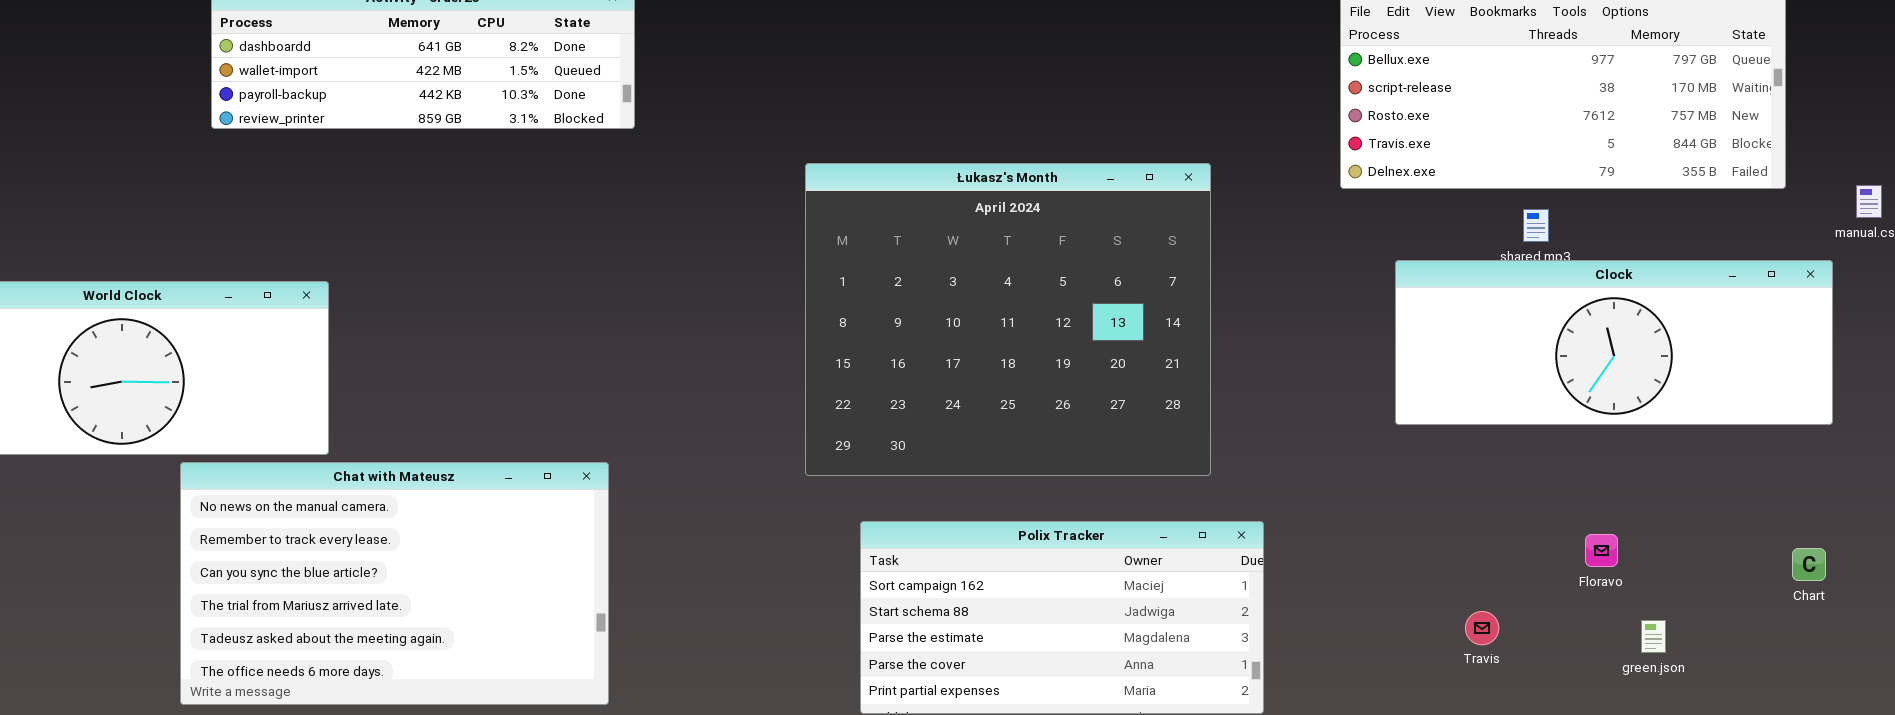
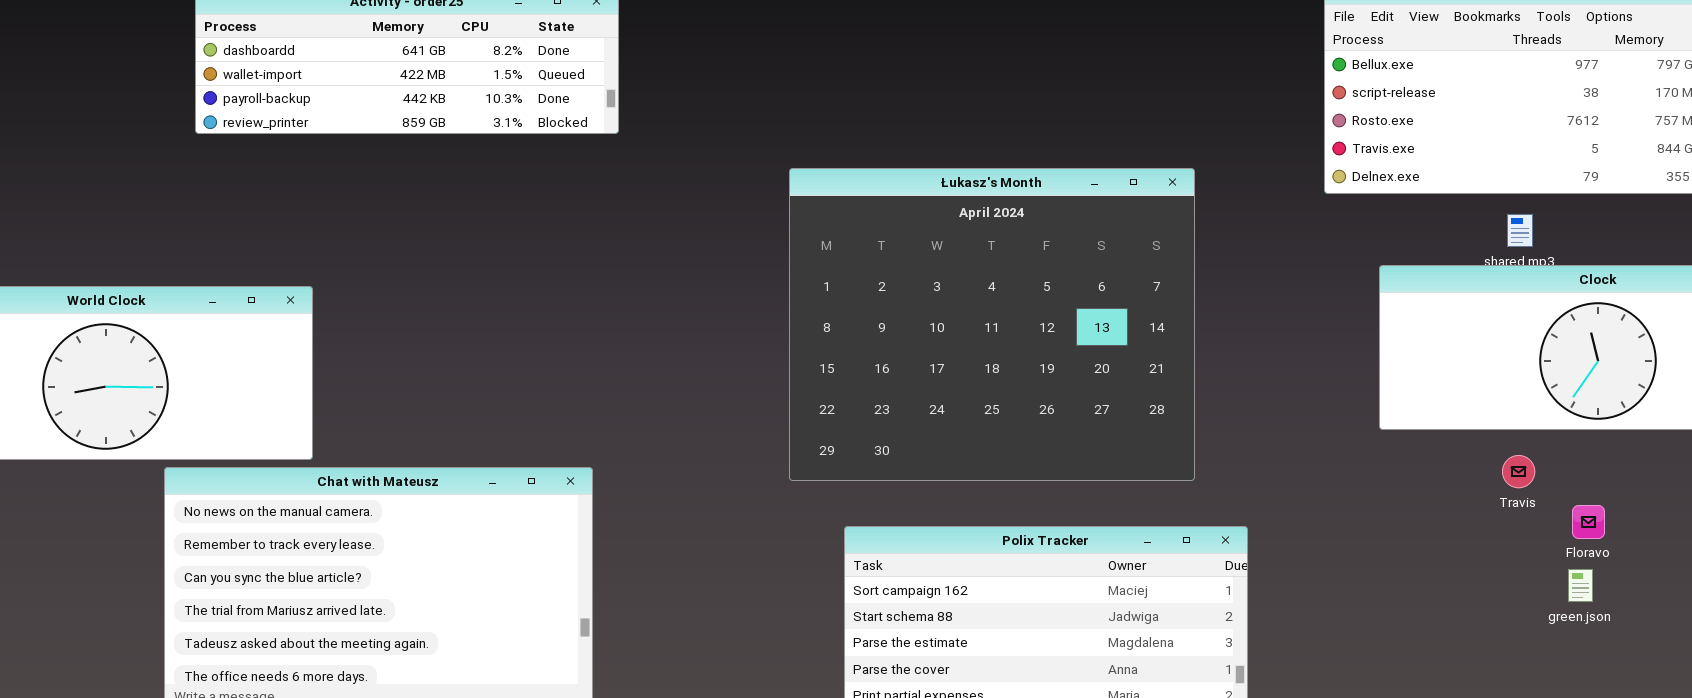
Floravo: [1585,534,1618,567] -> [1572,505,1605,539], moved
Travis: [1465,611,1499,645] -> [1502,455,1535,488], moved
green.json: [1641,620,1666,653] -> [1568,569,1593,602], moved

